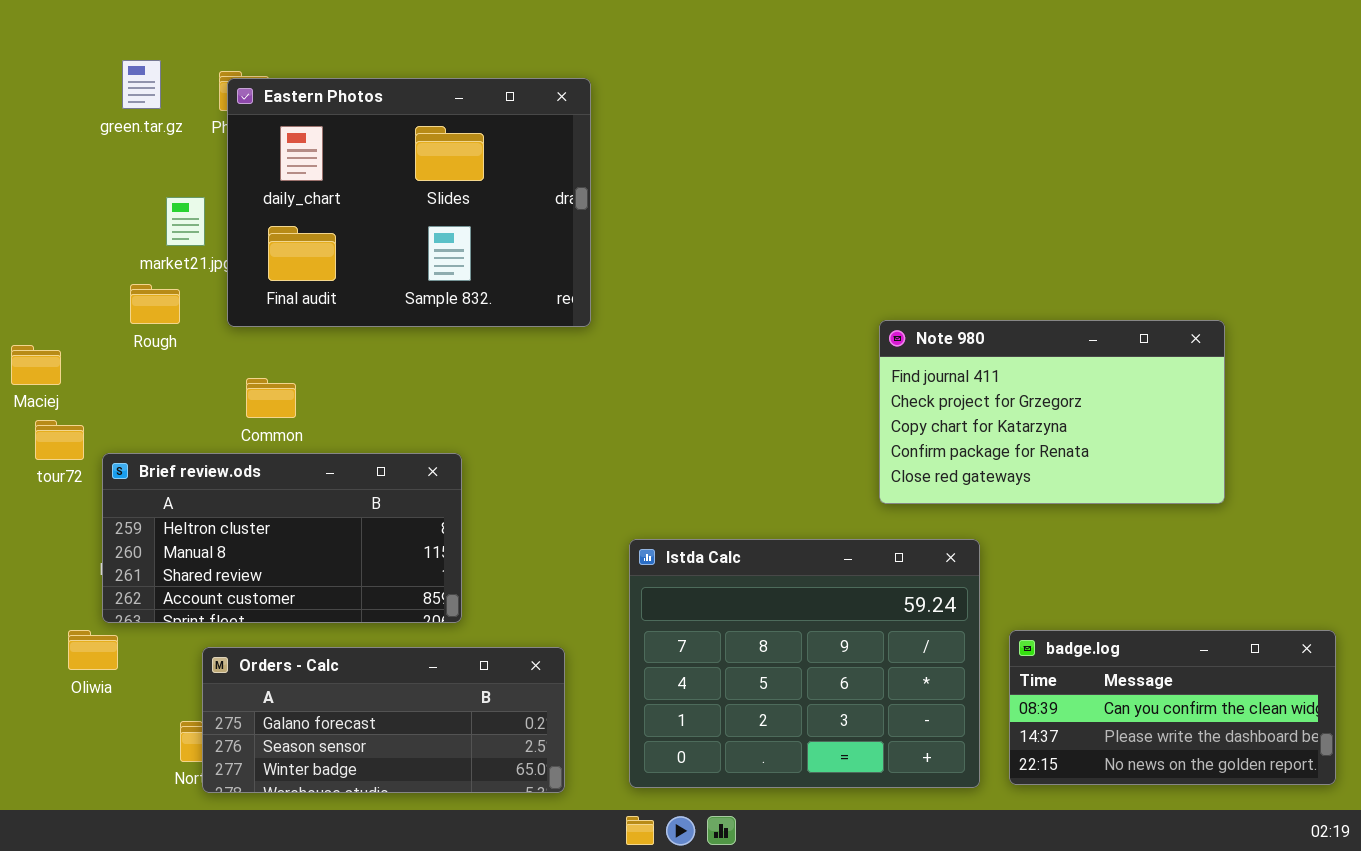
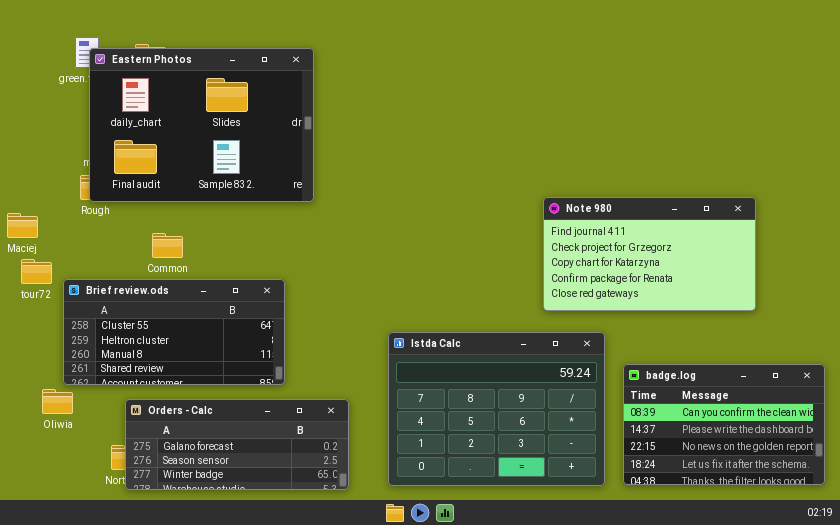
Eastern Photos: [227,78,591,327] -> [89,48,314,202], moved
Brief review.ods: [102,453,462,623] -> [63,279,285,385], scrolled up 1 row
badge.log: [1009,630,1336,785] -> [623,364,825,485], resized

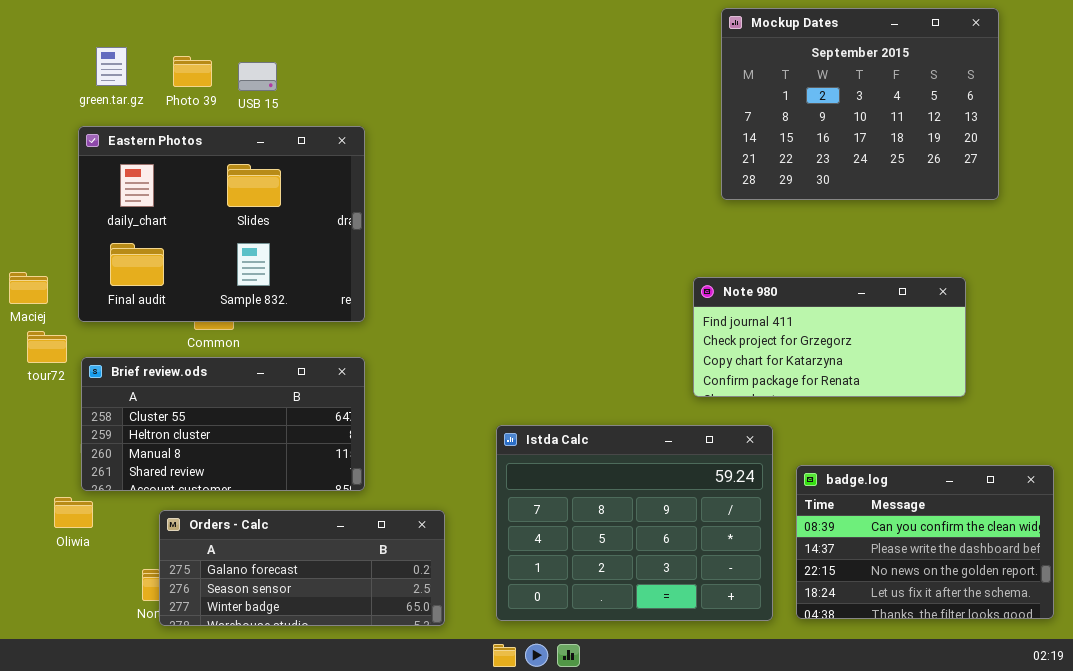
Mockup Dates: none -> [721,8,999,200], opened
Eastern Photos: [89,48,314,202] -> [78,126,365,322], moved
Note 980: [543,197,756,311] -> [693,277,966,397], resized

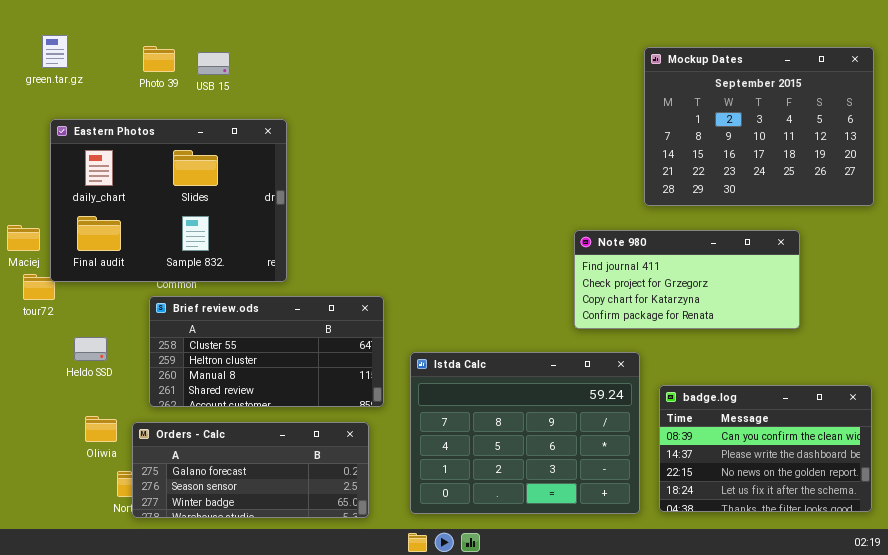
Mockup Dates: [721,8,999,200] -> [644,47,874,206], moved
green.tar.gz: [96,47,127,86] -> [42,35,68,68], moved
Eastern Photos: [78,126,365,322] -> [50,119,287,282], moved
Brief review.ods: [81,357,365,491] -> [149,296,384,407], moved
Oliwia: [54,497,93,528] -> [85,416,117,442], moved

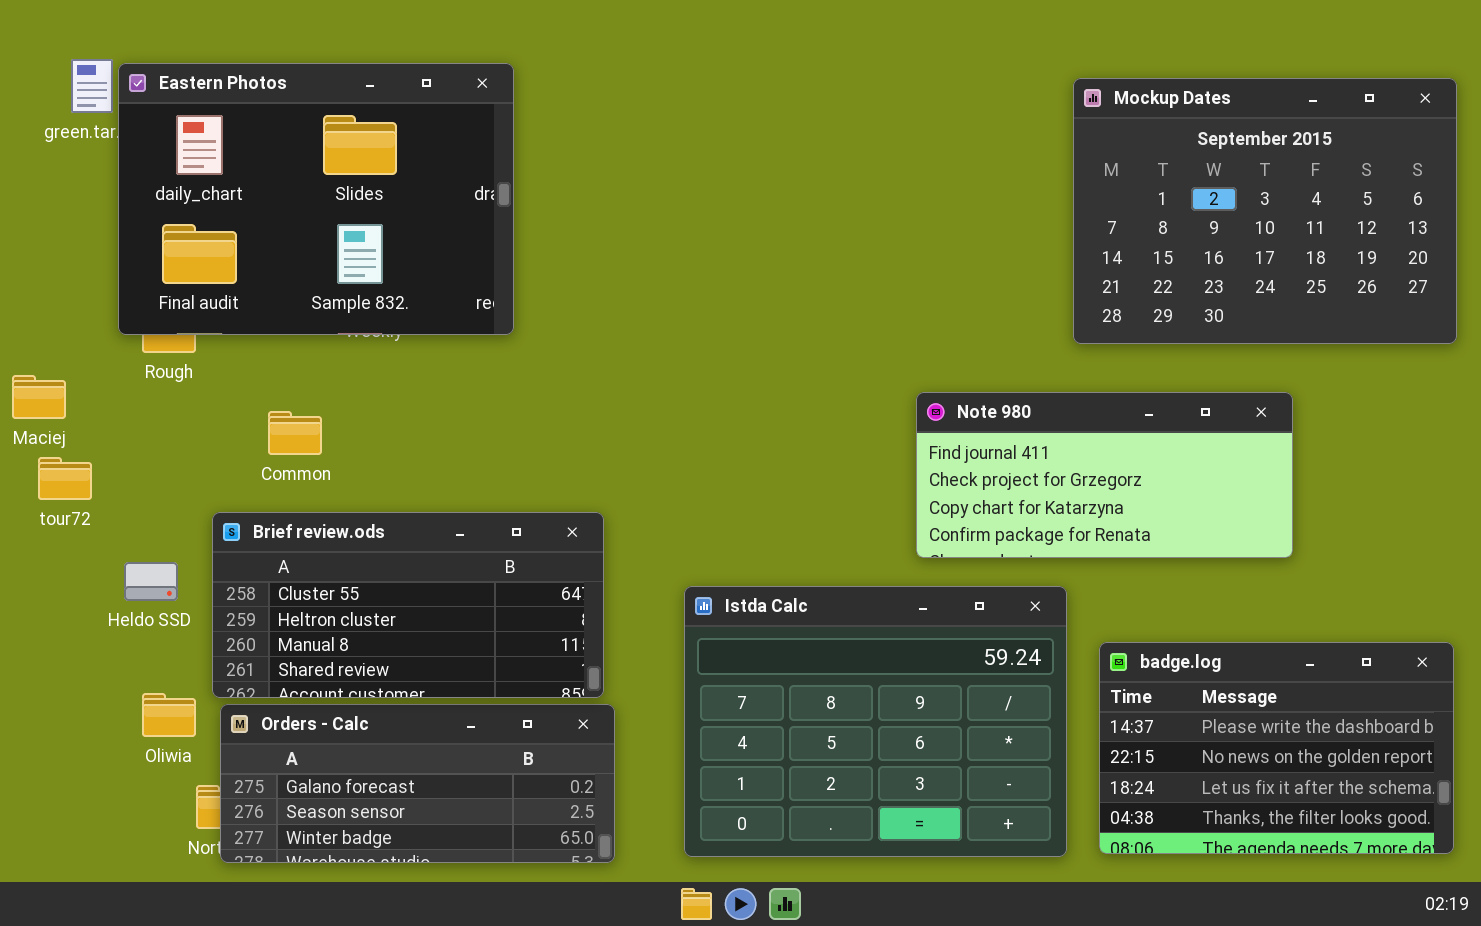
Eastern Photos: [50,119,287,282] -> [118,63,514,335], moved
Note 980: [574,230,800,329] -> [916,392,1293,558], moved
Brief review.ods: [149,296,384,407] -> [212,512,604,698], moved
badge.log: [659,385,872,512] -> [1099,642,1454,854], scrolled down 1 row

